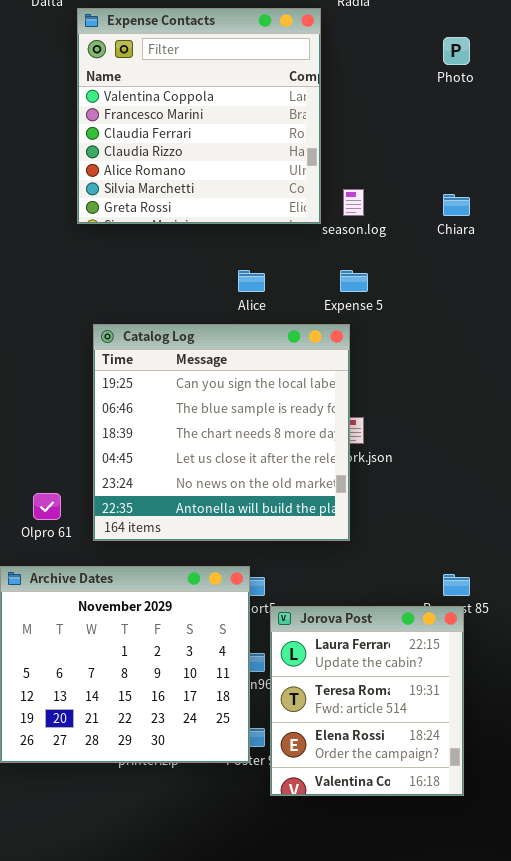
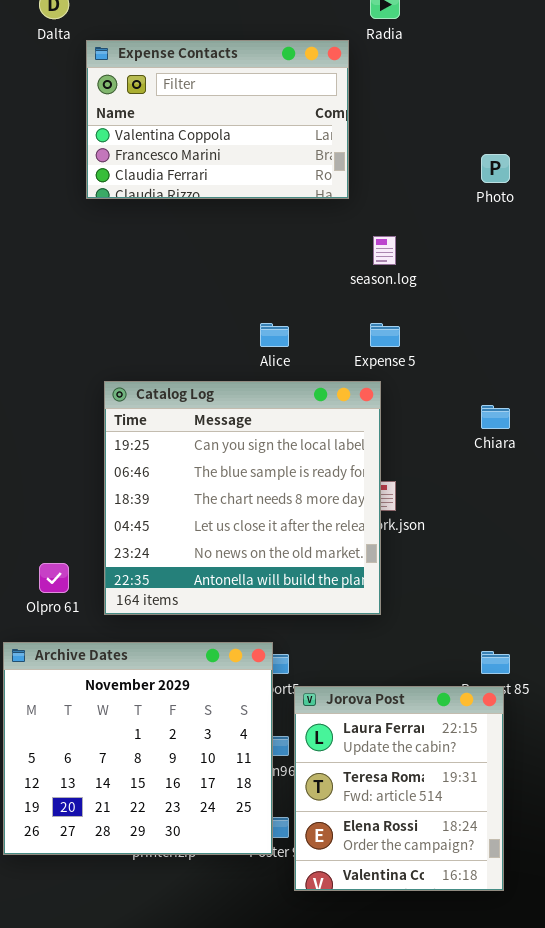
Expense Contacts: [77,8,321,224] -> [86,40,349,199], resized
Photo: [443,37,470,65] -> [481,154,510,183], moved
Chiara: [443,194,470,216] -> [481,405,510,429], moved

